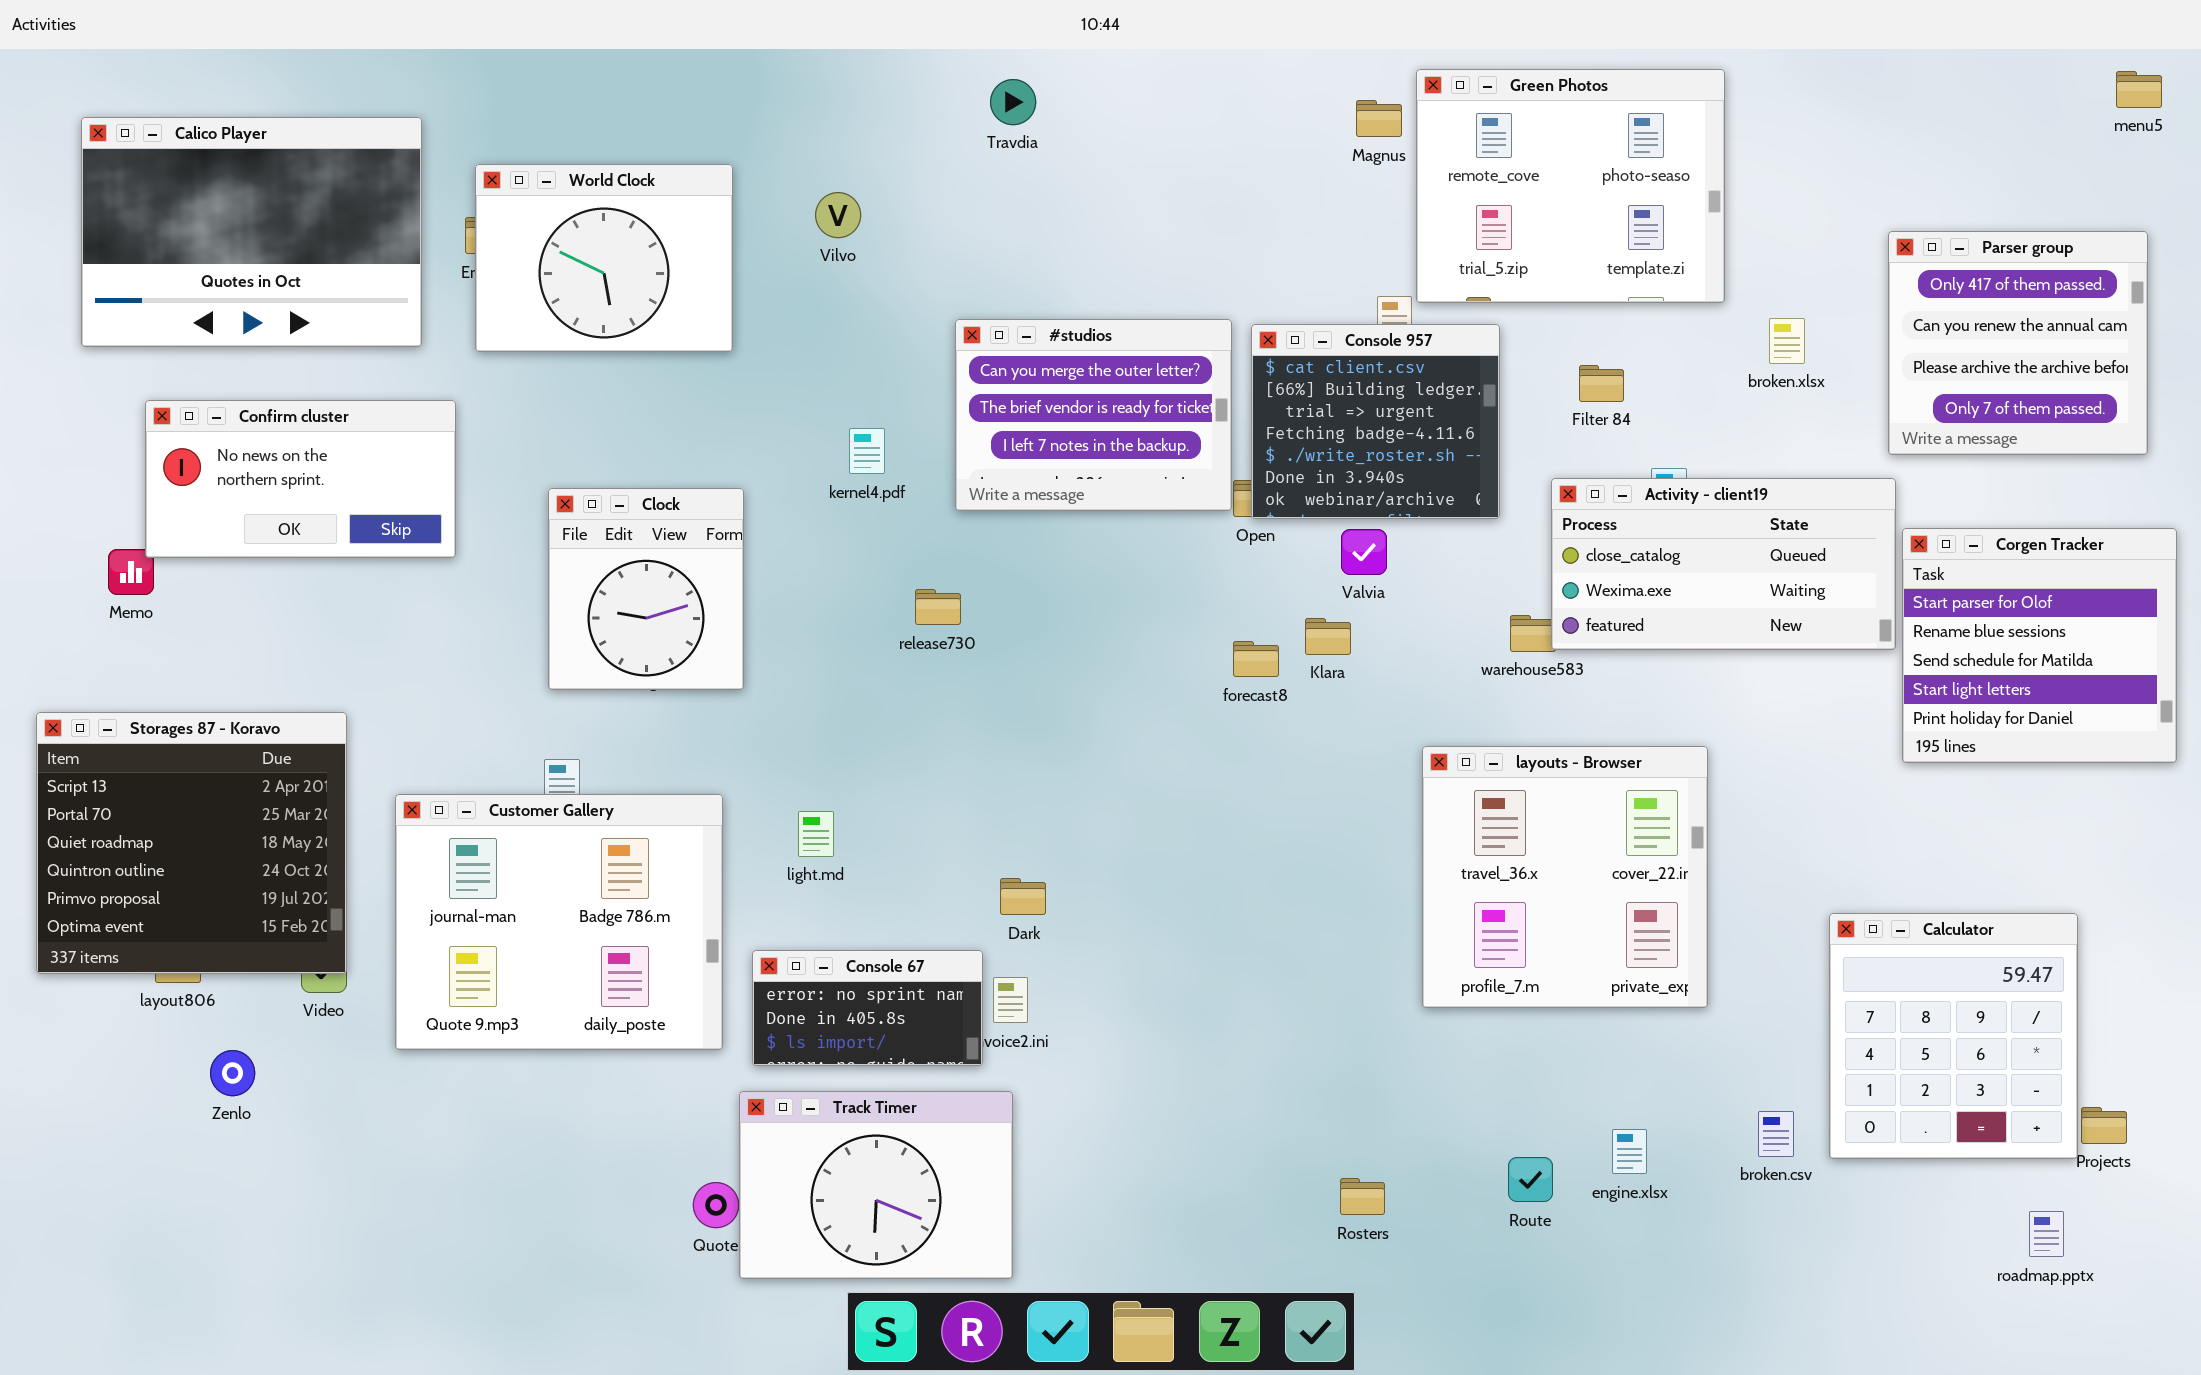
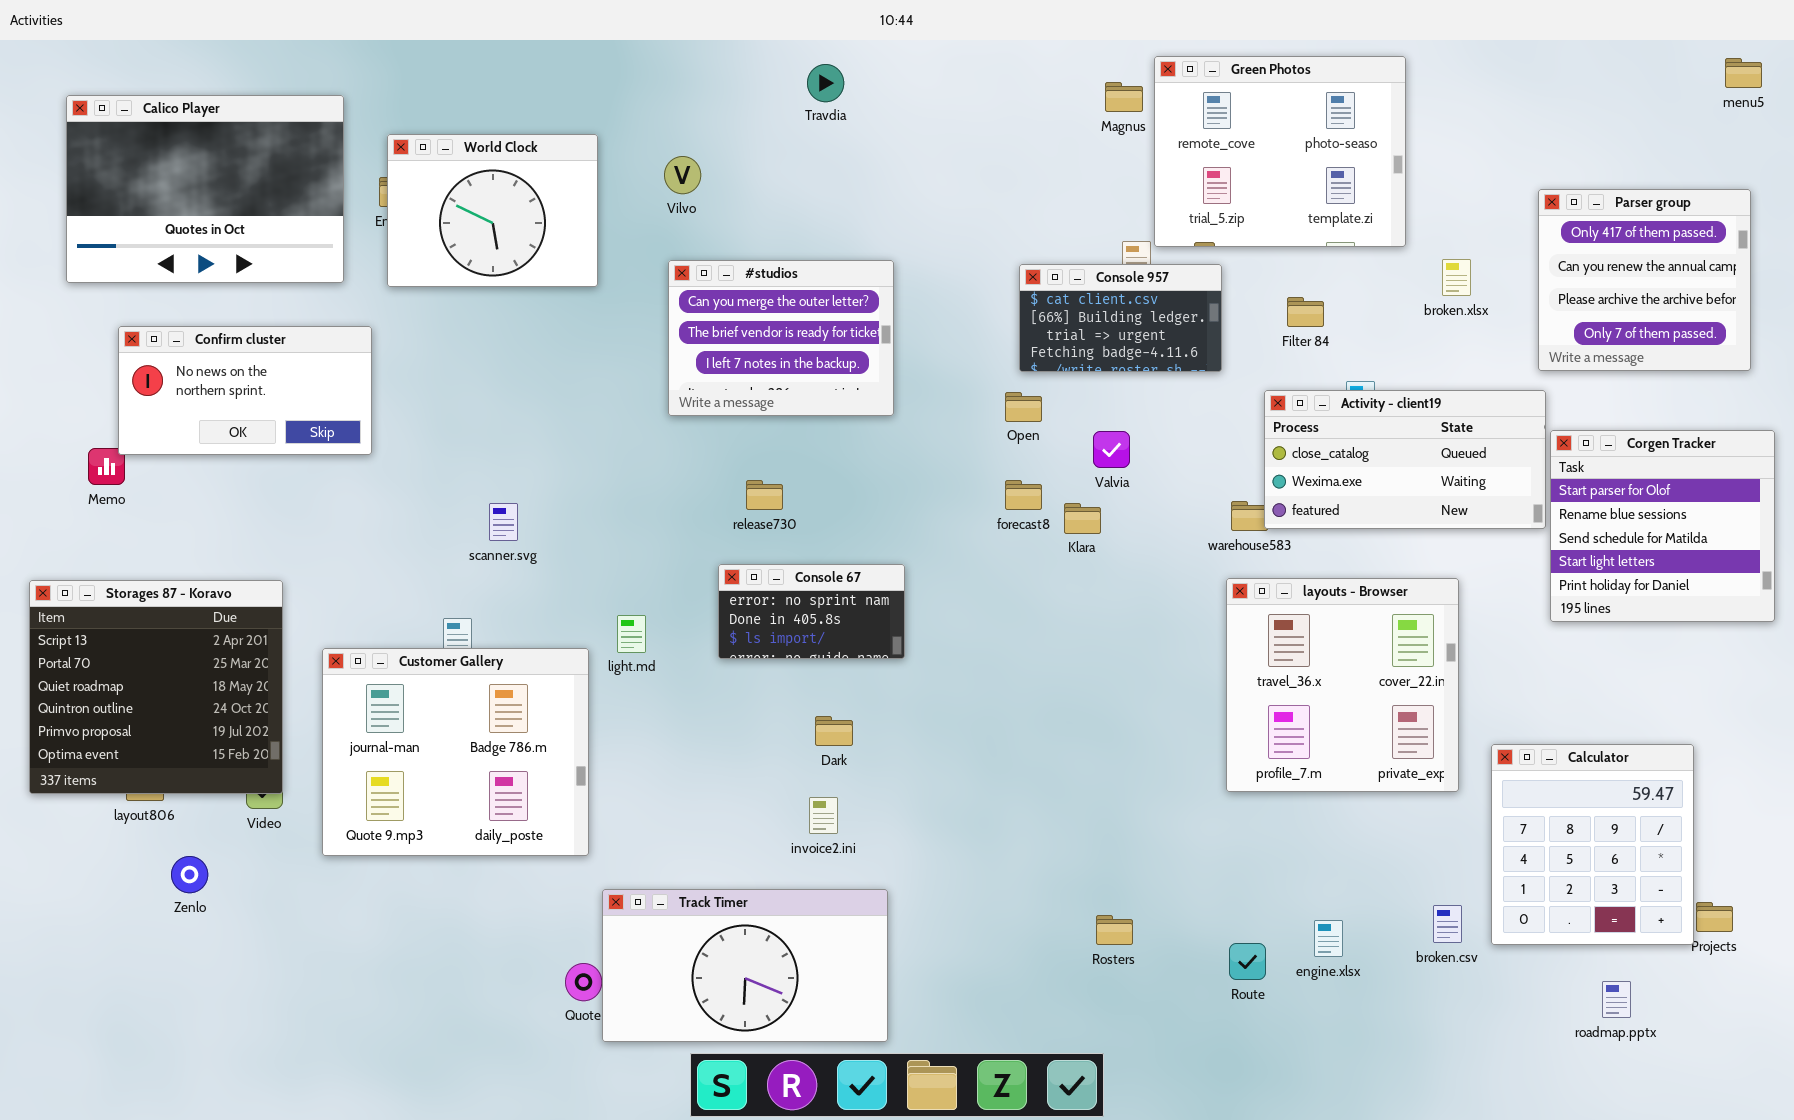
#studios: [955,319,1232,511] -> [668,260,894,416], moved
Console 957: [1251,324,1500,519] -> [1019,264,1222,372], resized
Clock: [548,488,744,690] -> none, closed
forecast8: [1233,641,1279,677] -> [1005,480,1042,510], moved
layouts - Browser: [1422,746,1708,1008] -> [1226,578,1459,792], moved
light.md: [798,811,834,857] -> [617,615,646,653], moved
Console 67: [752,950,983,1066] -> [718,564,905,659], moved
Track Timer: [739,1091,1013,1279] -> [602,889,888,1042], resized
Rosters: [1340,1178,1385,1215] -> [1096,915,1133,945], moved
roadmap.pptx: [2029,1211,2064,1257] -> [1602,981,1631,1018], moved

